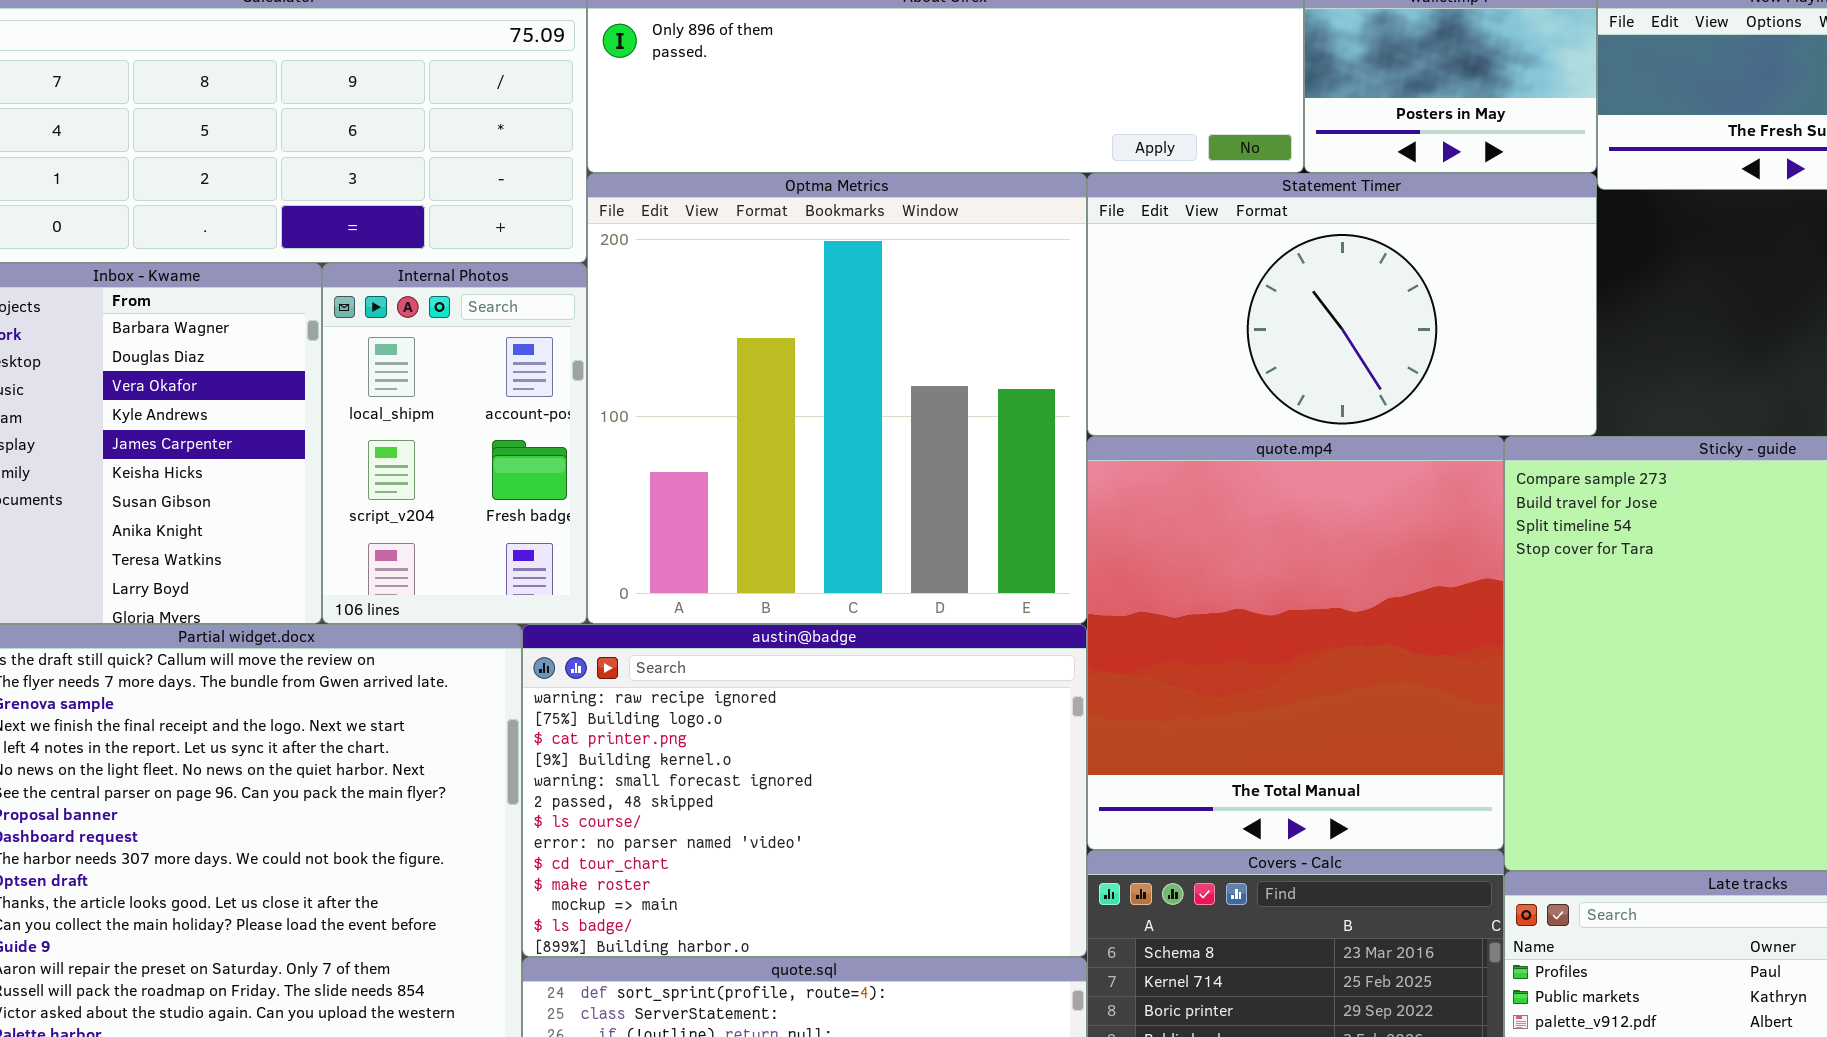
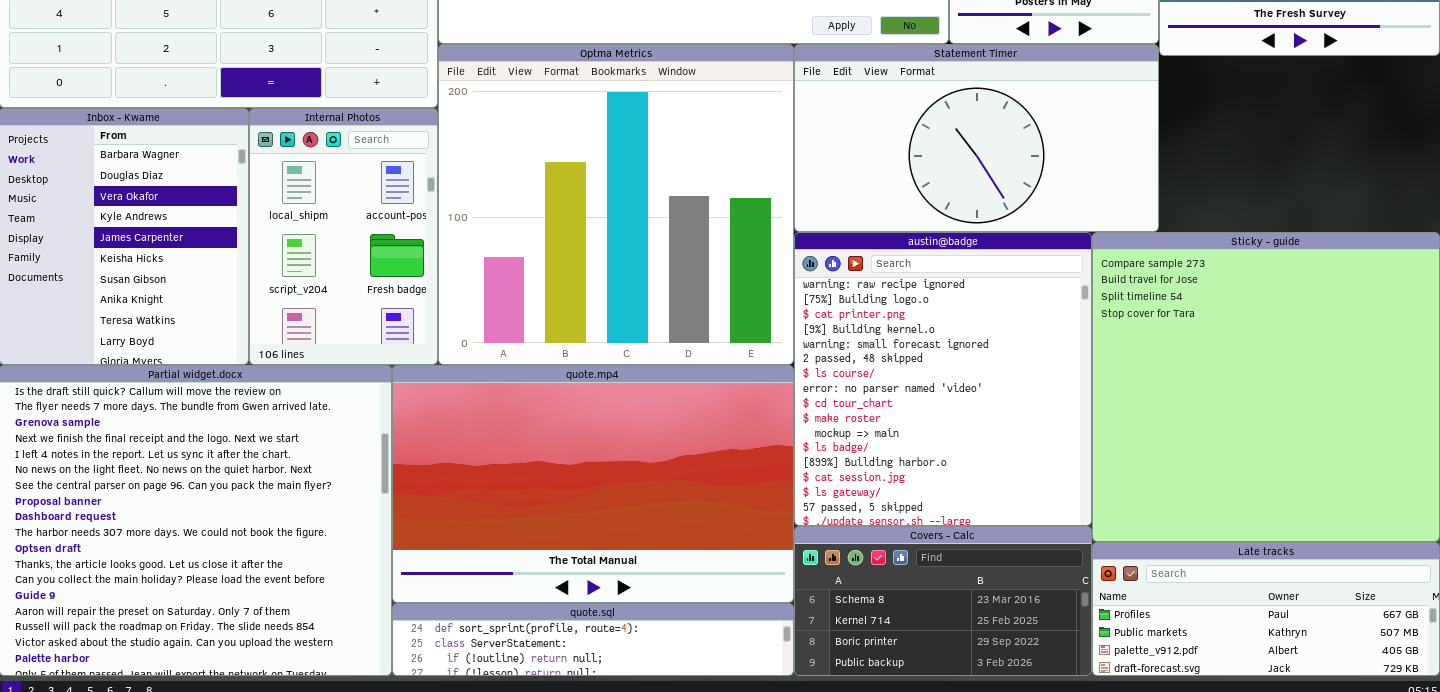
quote.mp4: [1087,436,1504,850] -> [392,365,794,603], moved, resized
austin@badge: [522,624,1087,957] -> [794,232,1092,526], moved, resized

